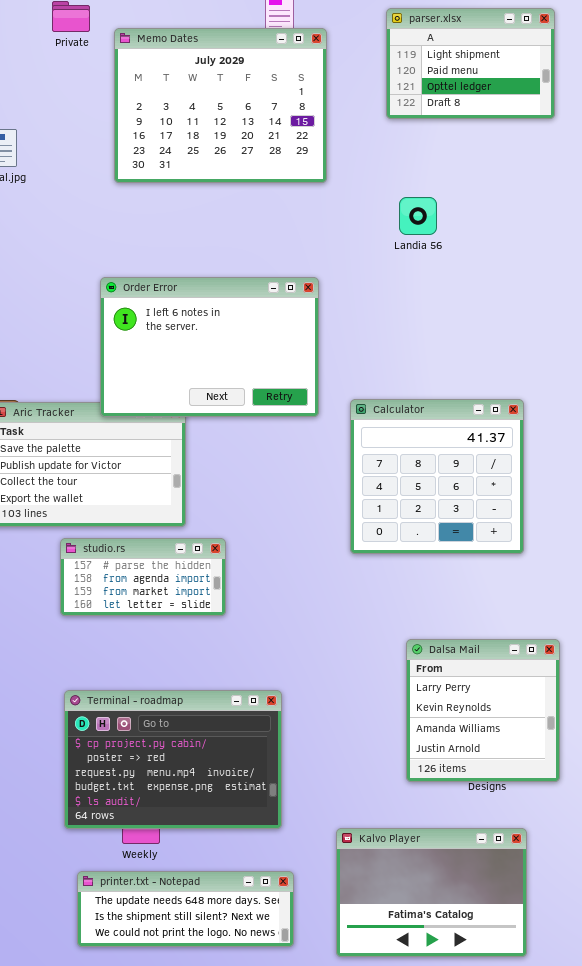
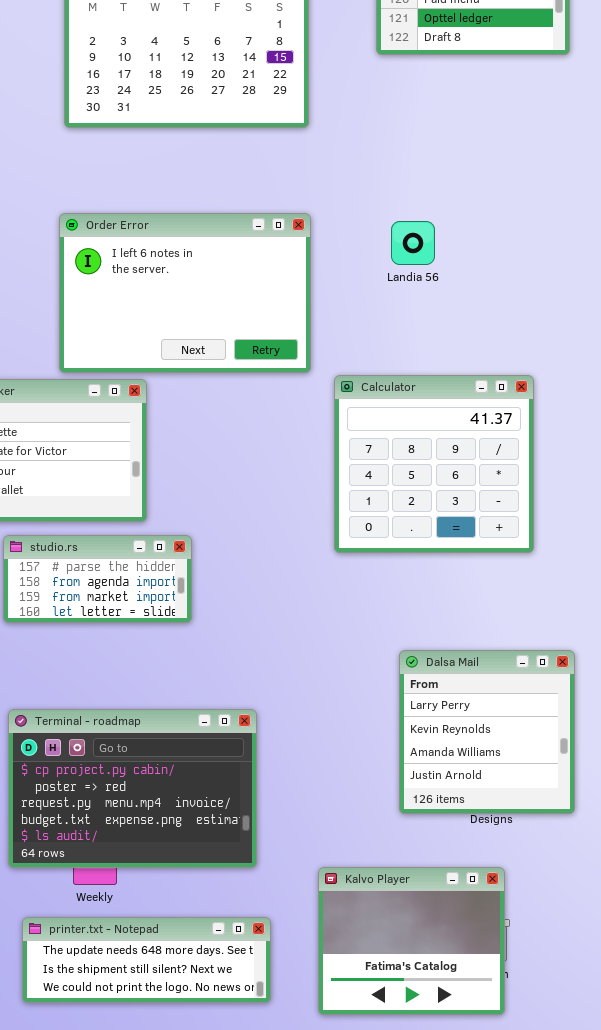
Landia 56: [399,197,437,235] -> [391,221,435,265], moved
Order Error: [100,277,319,417] -> [59,213,311,373], moved
Kalvo Player: [336,828,527,957] -> [318,867,505,1015], resized

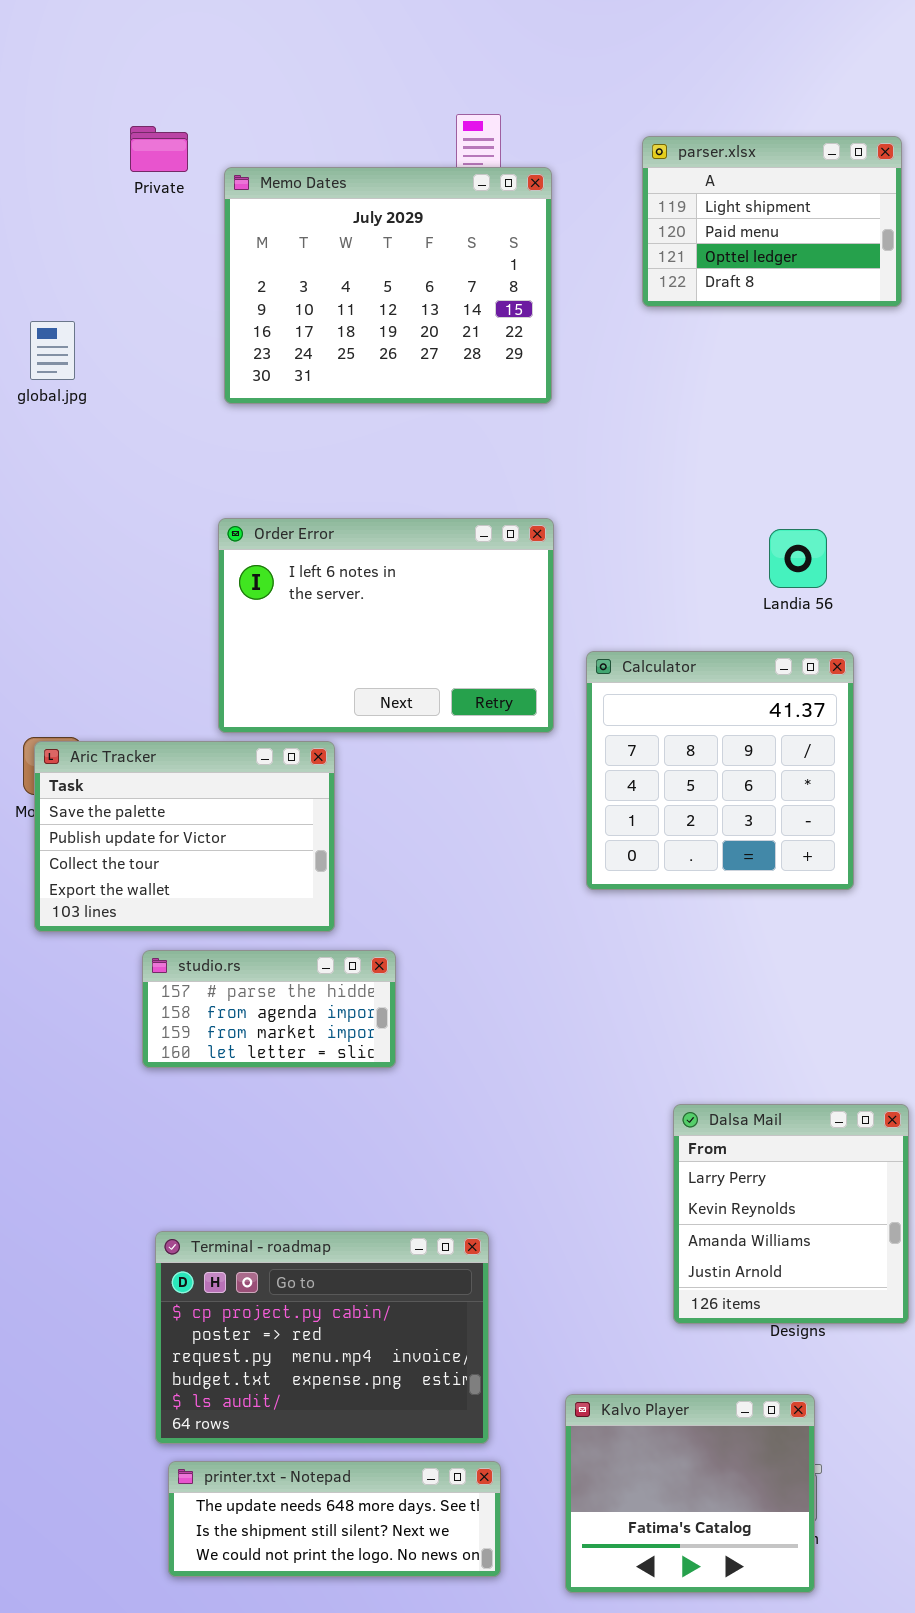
Landia 56: [391,221,435,265] -> [769,529,827,588], moved
Calculator: [334,375,534,553] -> [586,651,854,890], moved
Terminal - roadmap: [8,709,257,868] -> [155,1231,489,1444], moved

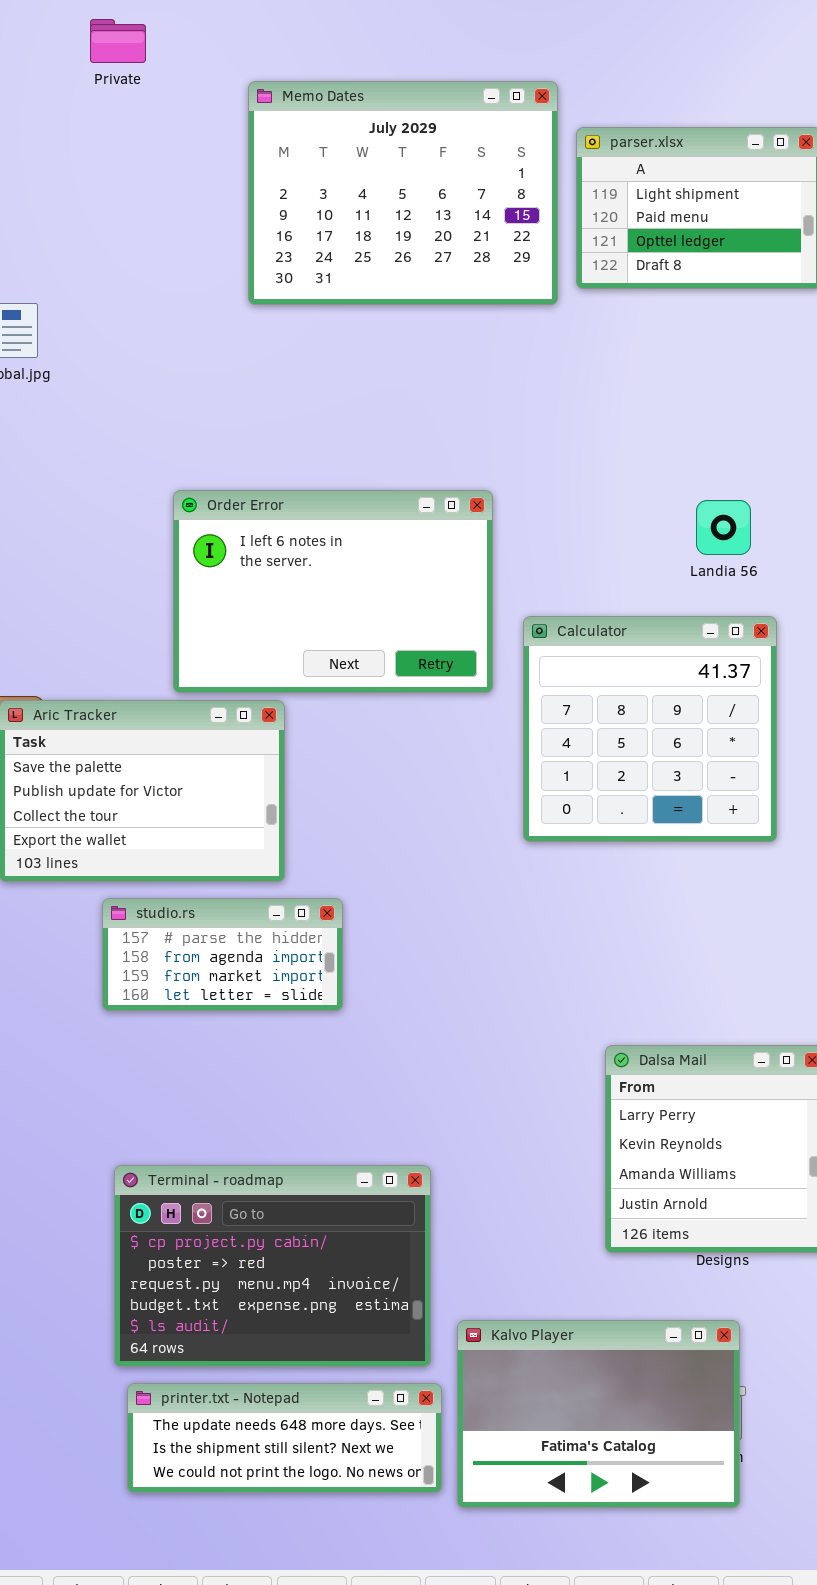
Private: [130,126,188,172] -> [90,19,146,63], moved
Memo Dates: [224,167,552,404] -> [248,81,558,305], moved
Kalvo Player: [565,1394,815,1593] -> [457,1320,740,1508], resized

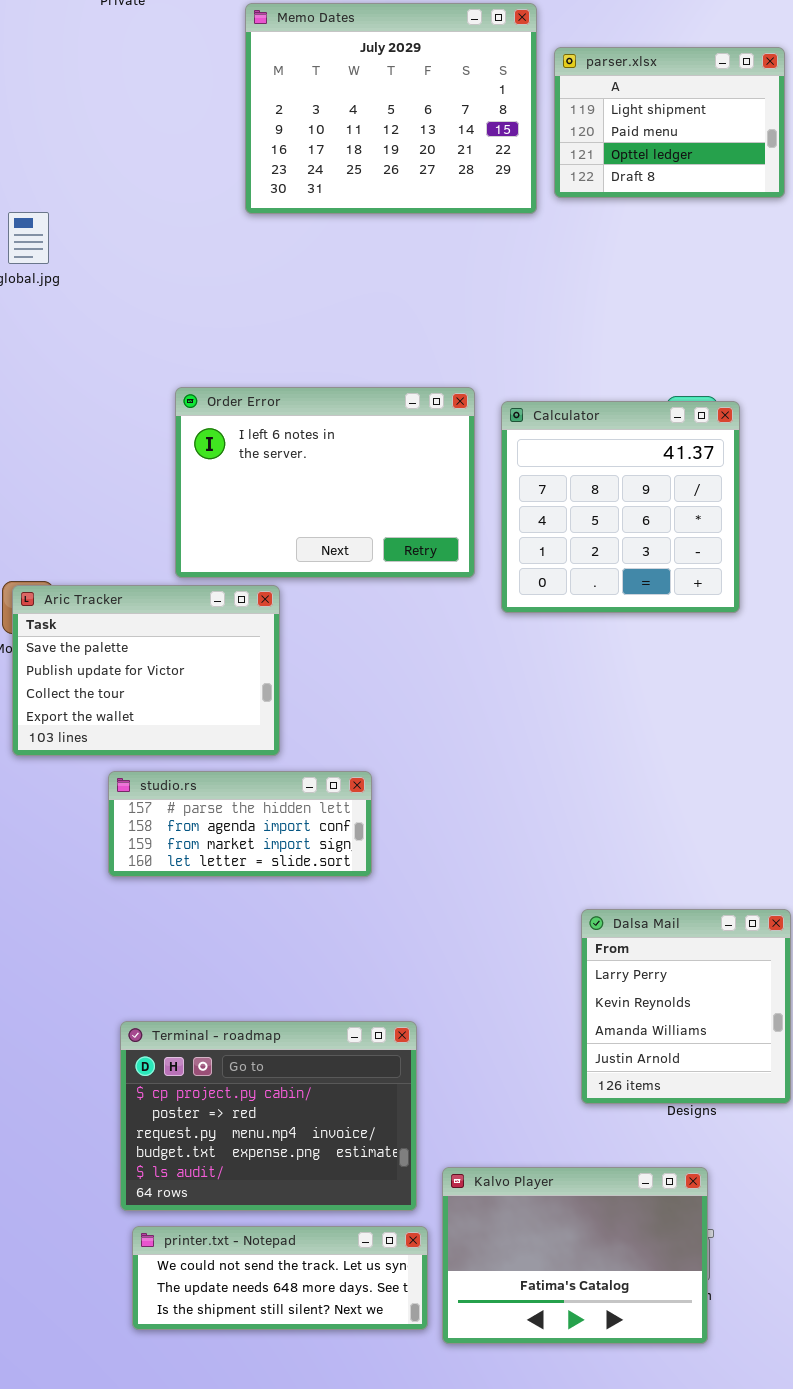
Calculator: [523,616,777,842] -> [501,401,740,613], moved
studio.rs: [102,898,343,1011] -> [108,771,372,877], resized
printer.txt - Notepad: [127,1383,442,1493] -> [132,1226,428,1330], scrolled up 1 row

